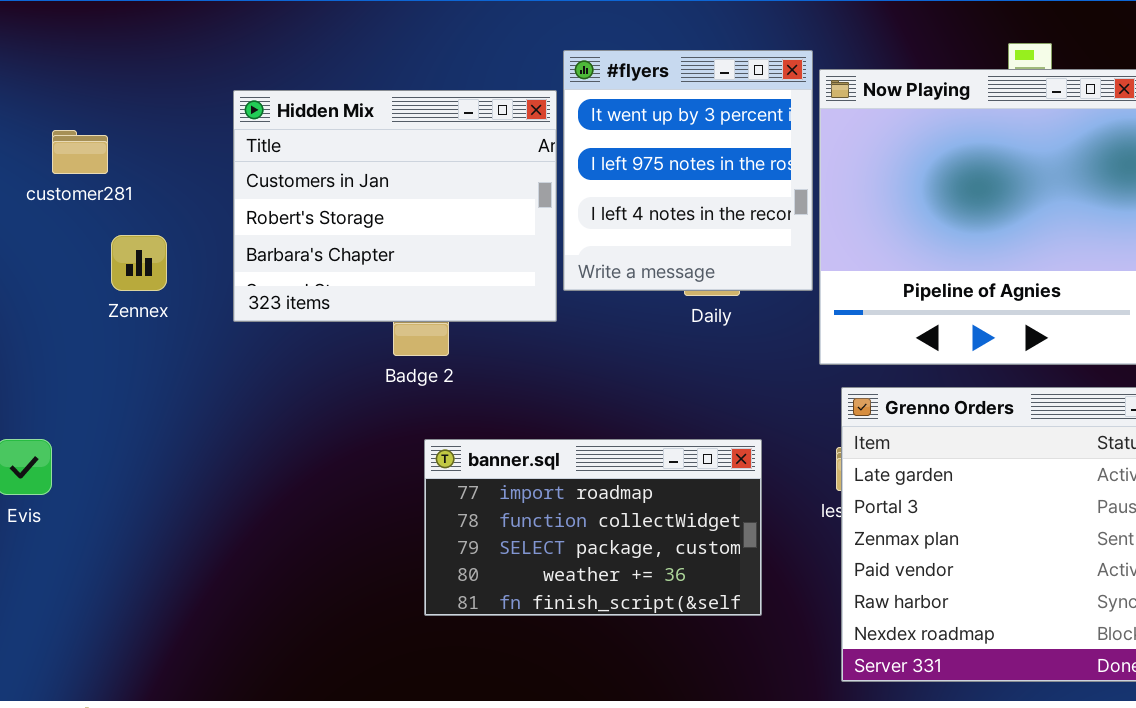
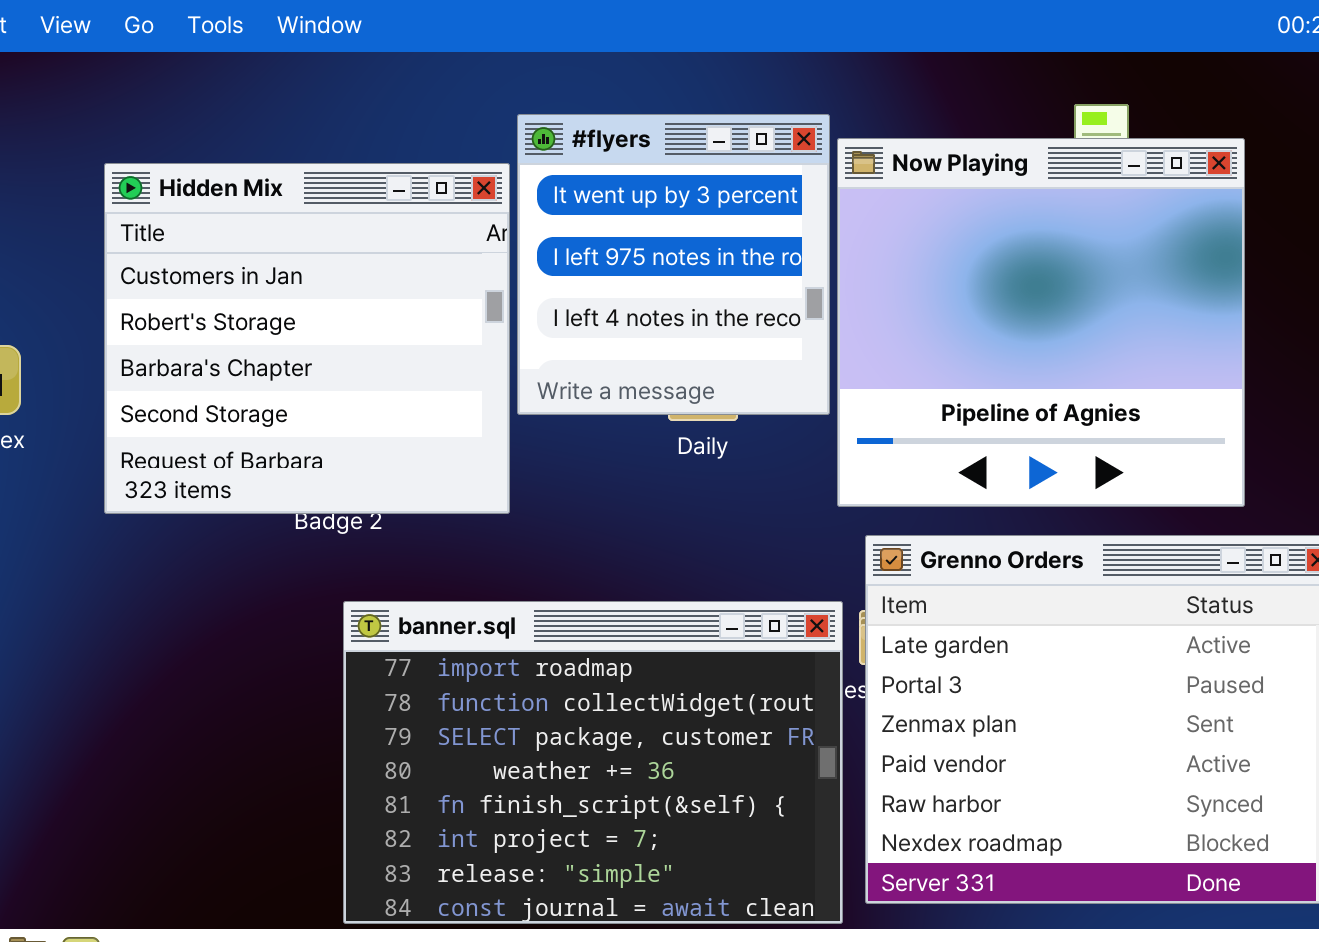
Hidden Mix: [233,90,557,322] -> [104,163,510,514], resized
banner.sql: [424,439,762,616] -> [343,601,843,924], resized

